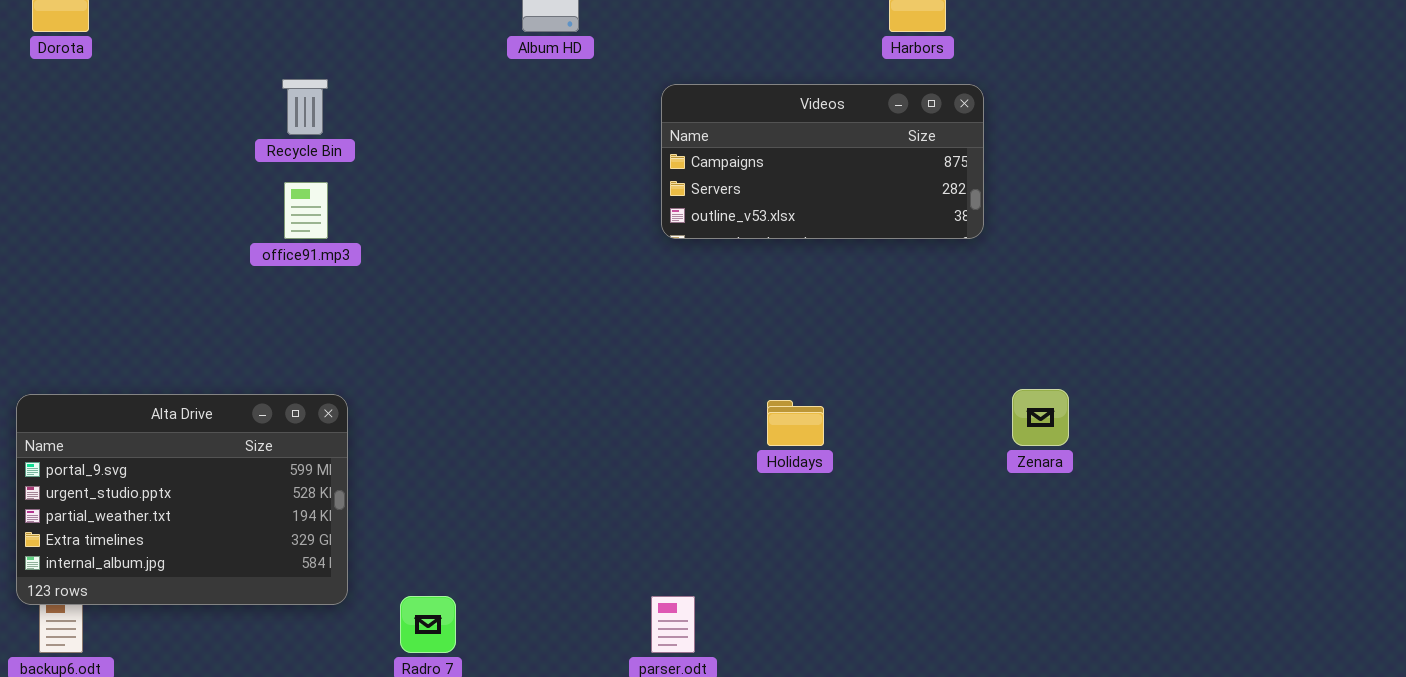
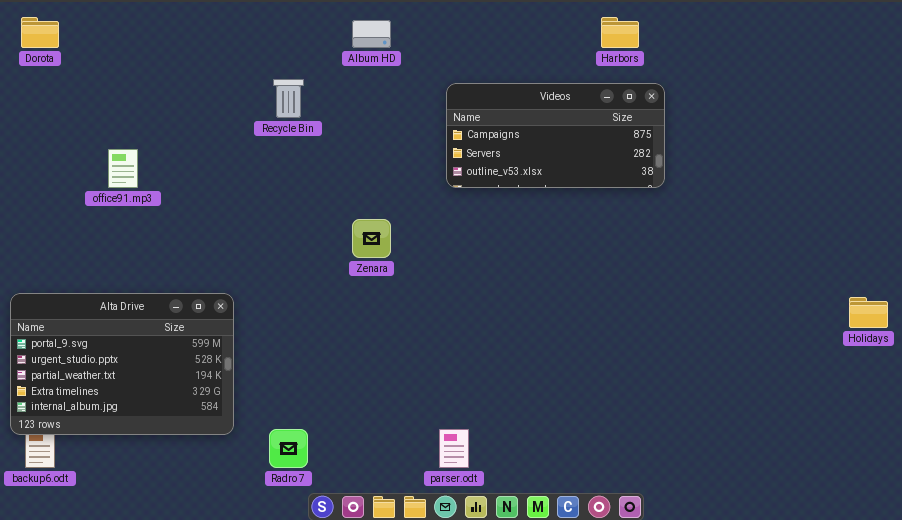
Recycle Bin: [282,79,328,135] -> [273,79,304,118], moved
office91.mp3: [284,182,328,239] -> [108,149,138,188], moved
Zenara: [1012,389,1069,446] -> [352,219,391,258], moved
Holidays: [767,400,824,446] -> [849,297,888,328], moved

